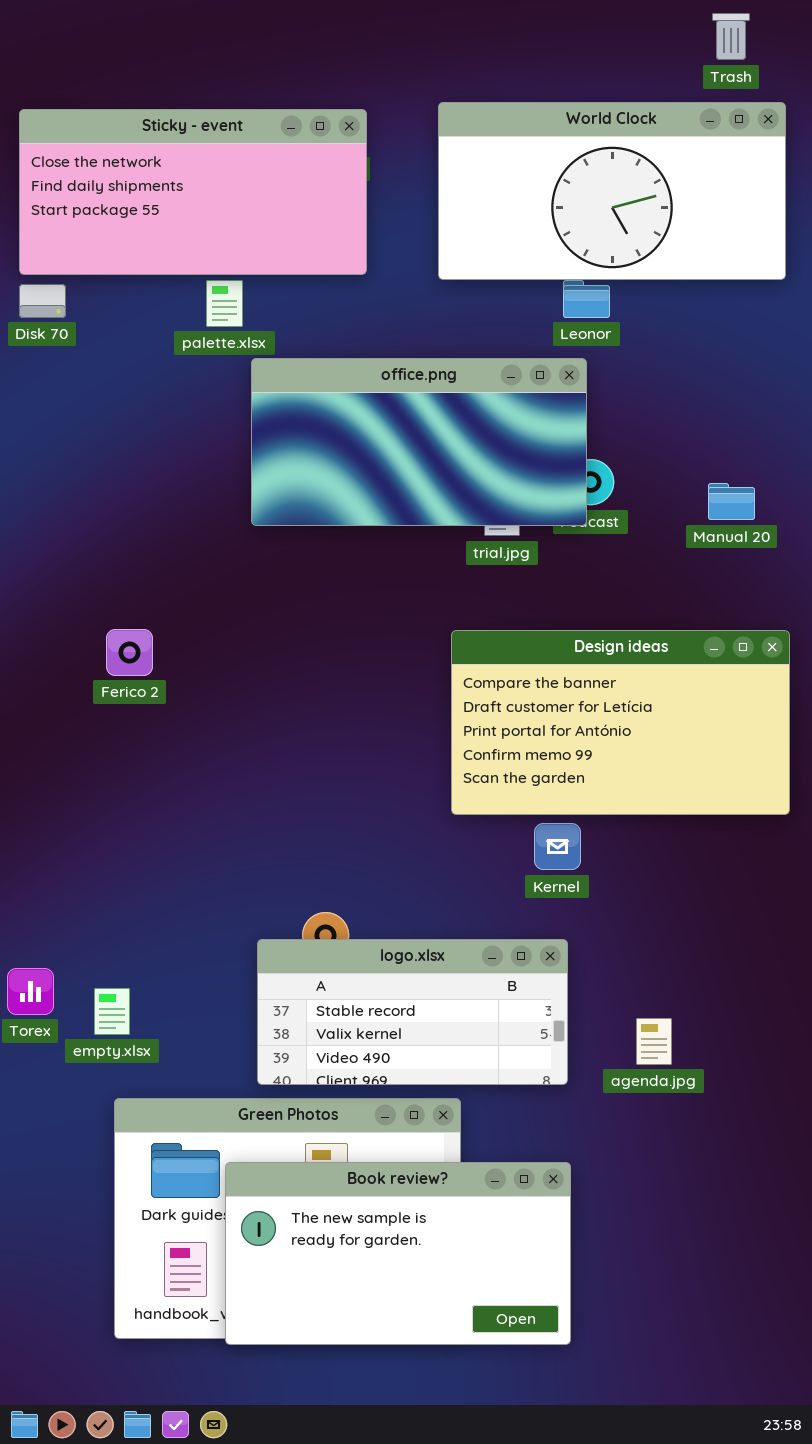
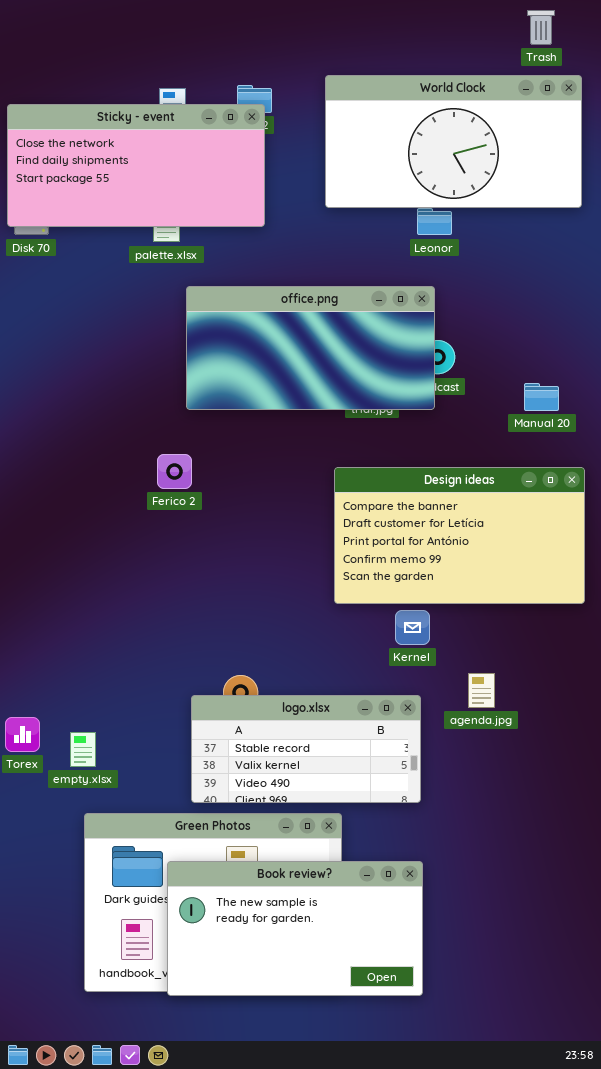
Sticky - event: [19,109,367,275] -> [7,104,265,227], moved
office.png: [251,358,587,526] -> [186,286,435,410], moved
Manual 20: [708,483,755,520] -> [524,383,559,411], moved
Ferico 2: [106,629,153,676] -> [157,454,192,489], moved
agenda.jpg: [636,1018,672,1065] -> [468,673,495,708], moved

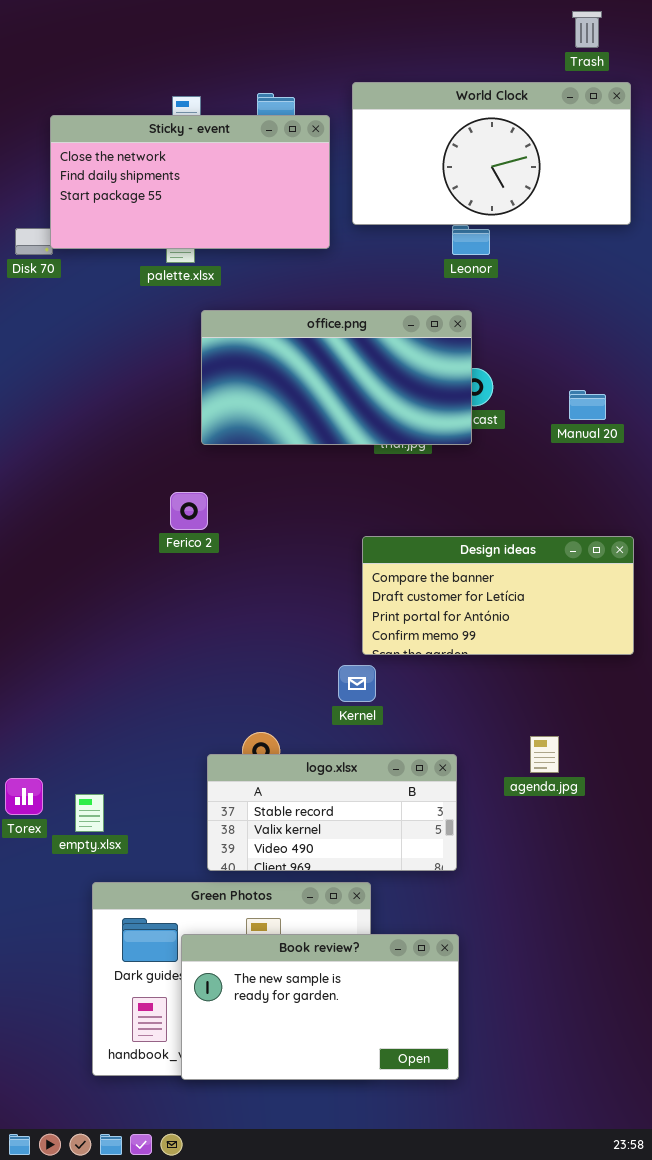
Sticky - event: [7,104,265,227] -> [50,115,330,249], moved
Manual 20: [524,383,559,411] -> [569,390,606,420], moved
Design ideas: [334,467,585,604] -> [362,536,634,655], resized
Kernel: [395,610,430,645] -> [338,665,376,702], moved
agenda.jpg: [468,673,495,708] -> [530,736,559,773], moved

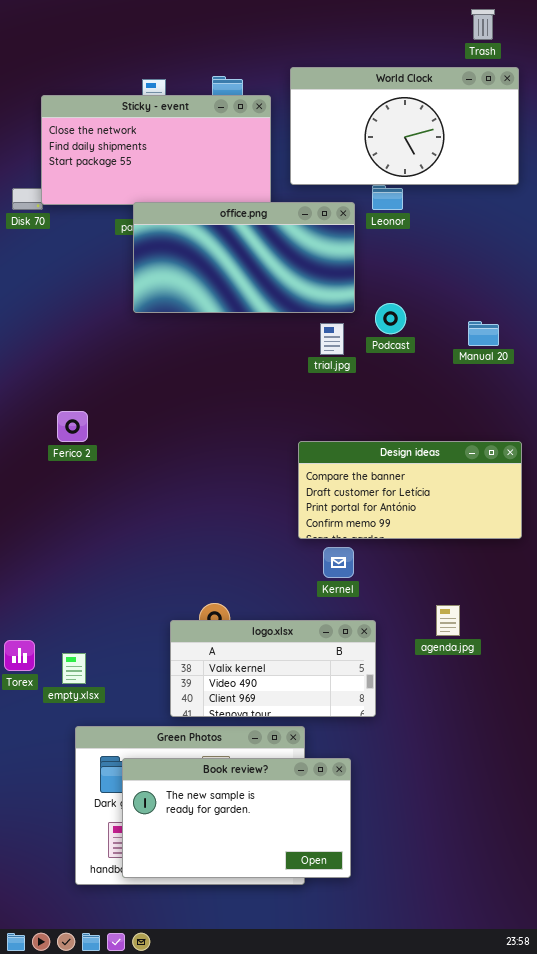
office.png: [201,310,472,445] -> [133,202,355,313], moved
Ferico 2: [170,492,208,530] -> [57,411,88,442], moved
Kernel: [338,665,376,702] -> [323,547,354,578], moved
logo.xlsx: [207,754,457,871] -> [170,620,376,717], scrolled down 1 row
Book review?: [181,934,459,1080] -> [122,758,351,878], moved

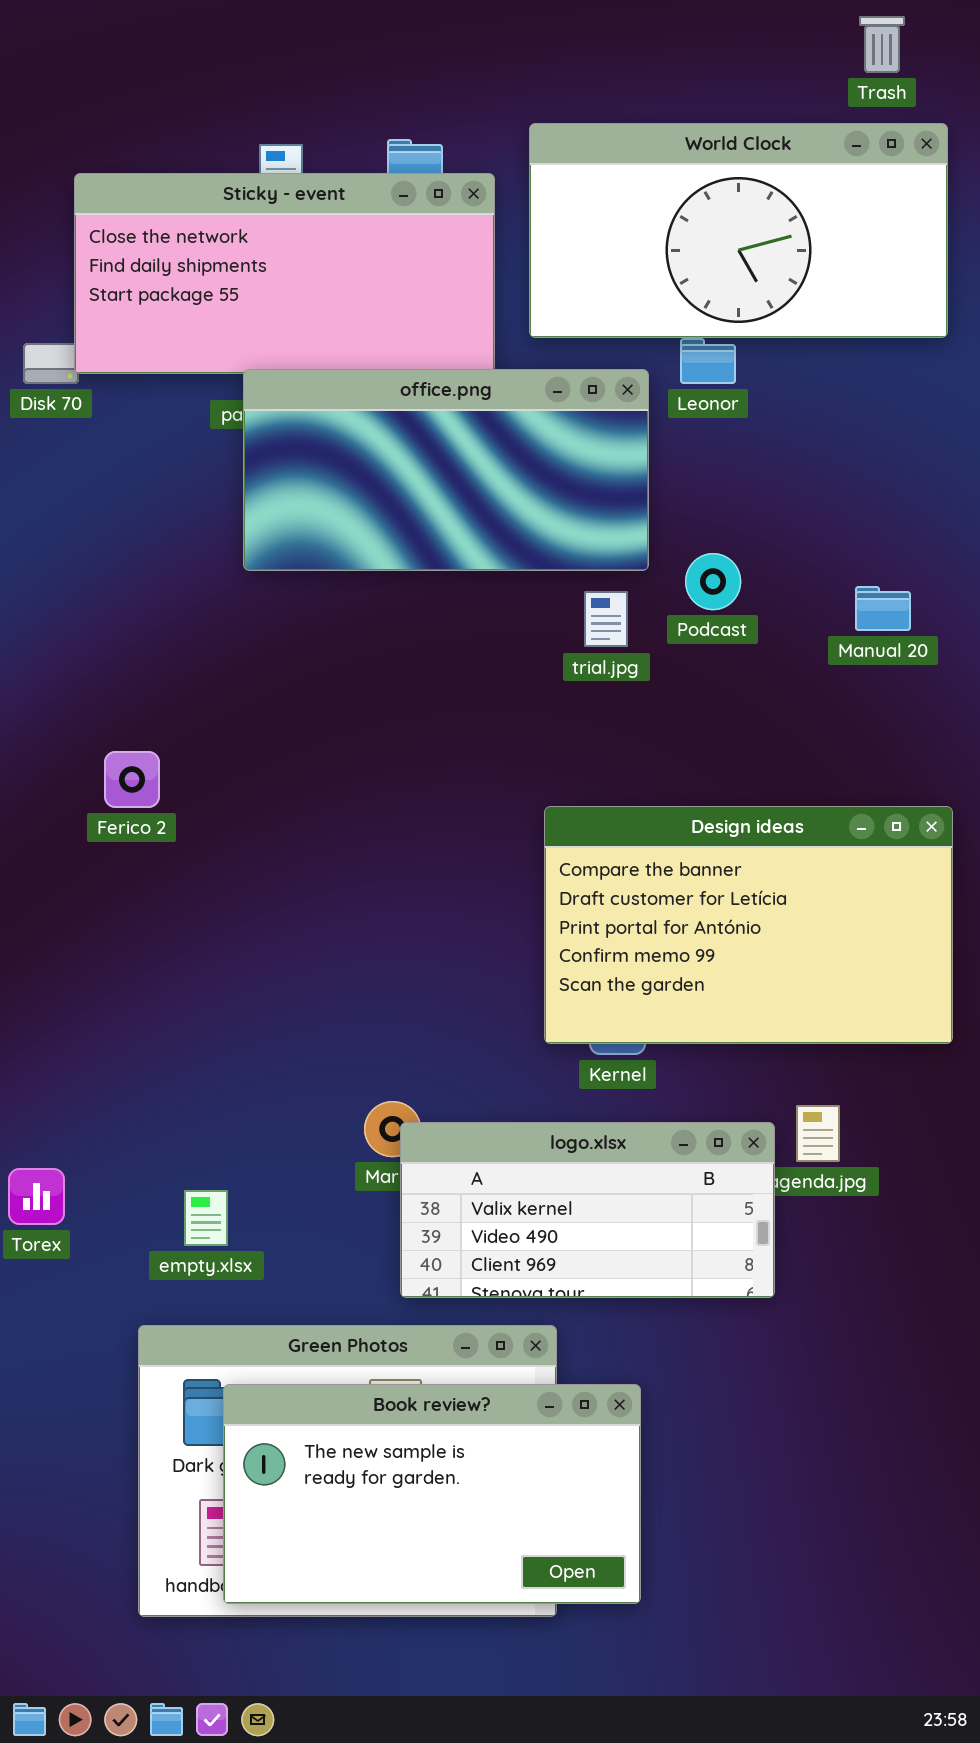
Design ideas: [298,441,522,539] -> [544,806,953,1044], resized
logo.xlsx: [170,620,376,717] -> [400,1122,775,1298], moved
empty.xlsx: [62,653,86,684] -> [184,1190,228,1246], moved

